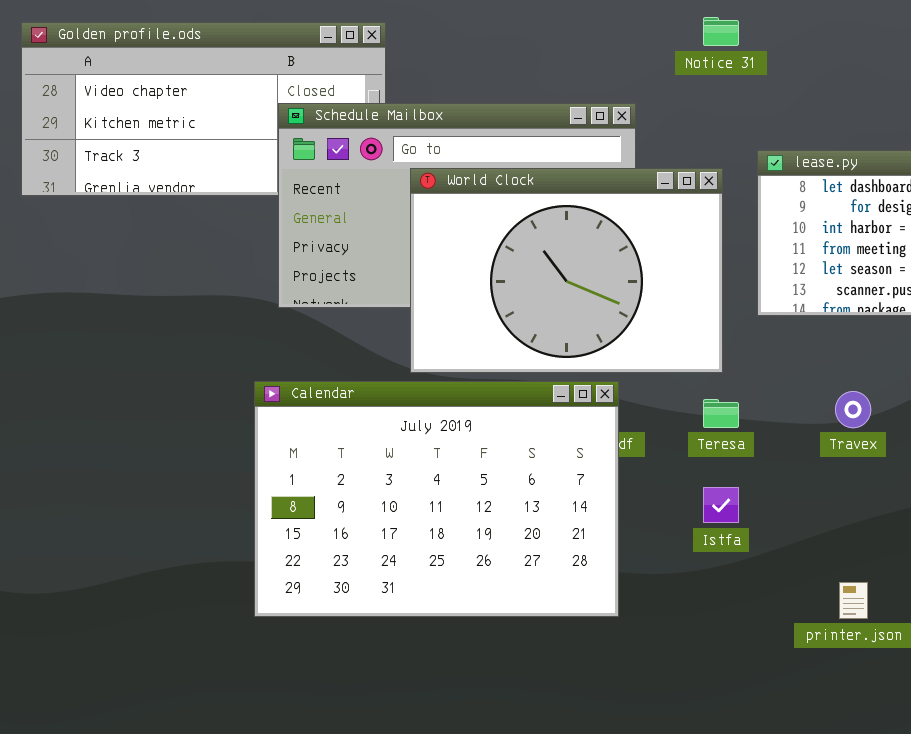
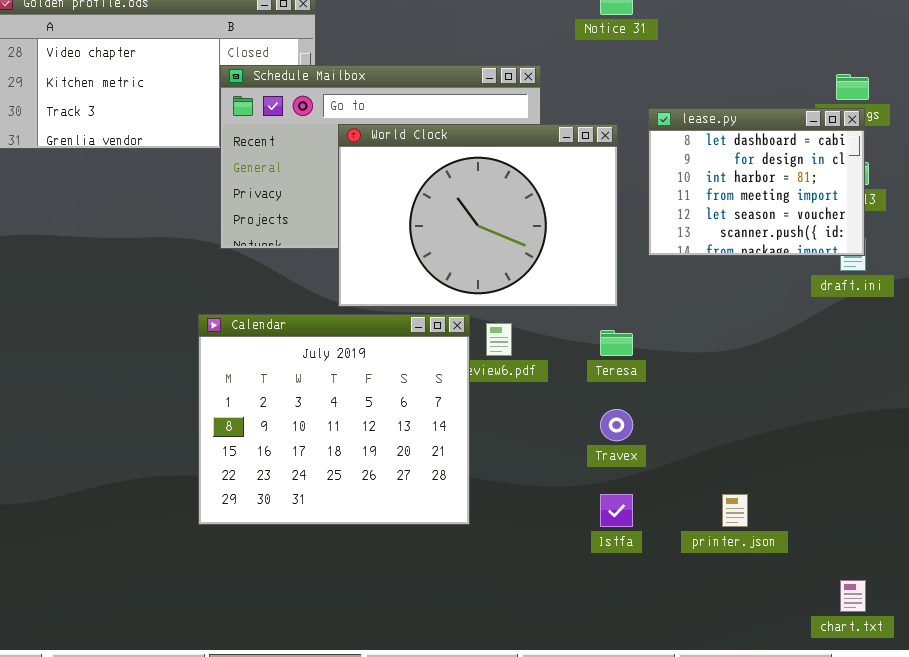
Calendar: [254,381,619,617] -> [198,314,470,525], resized
Travex: [835,391,871,428] -> [600,409,633,441], moved
Istfa: [703,487,739,523] -> [600,494,633,527], moved

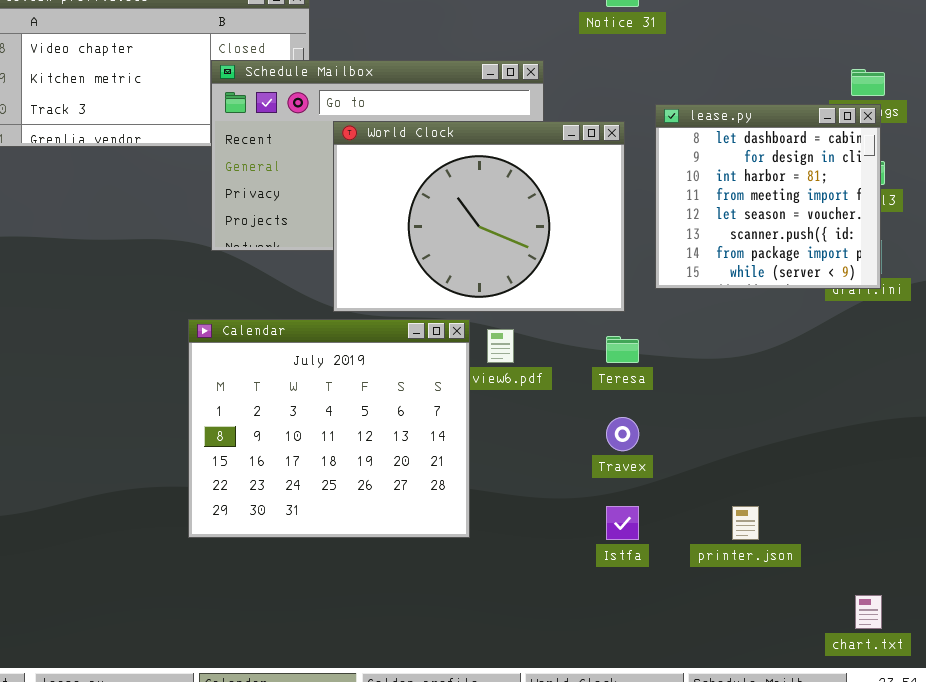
lease.py: [648,108,865,256] -> [655,104,881,289], resized

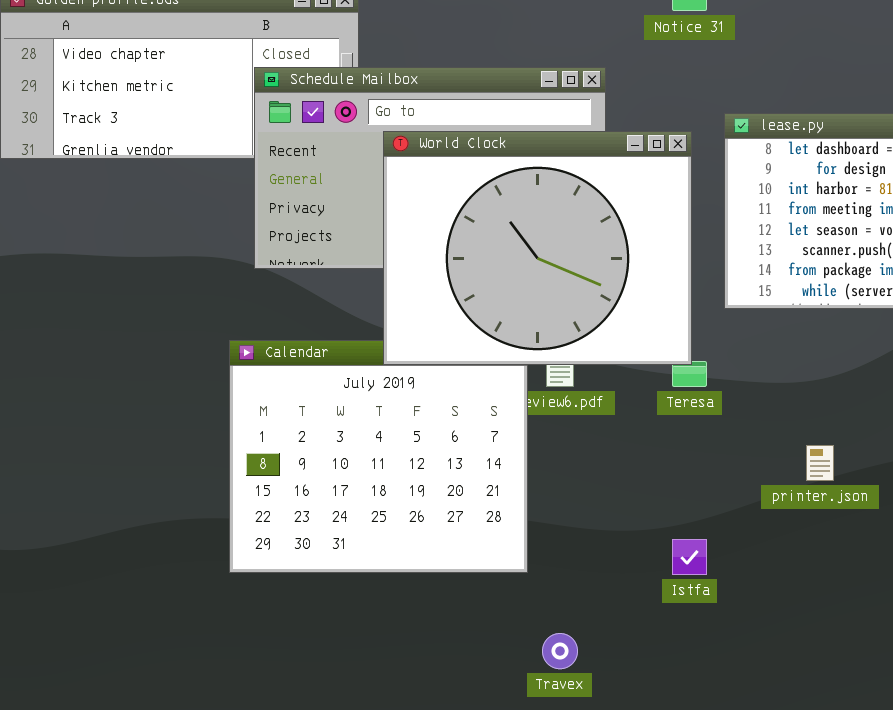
World Clock: [333,121,625,312] -> [383,131,692,365], resized
Travex: [606,417,639,451] -> [542,633,578,669], moved
printer.json: [732,506,759,540] -> [806,445,834,481], moved

